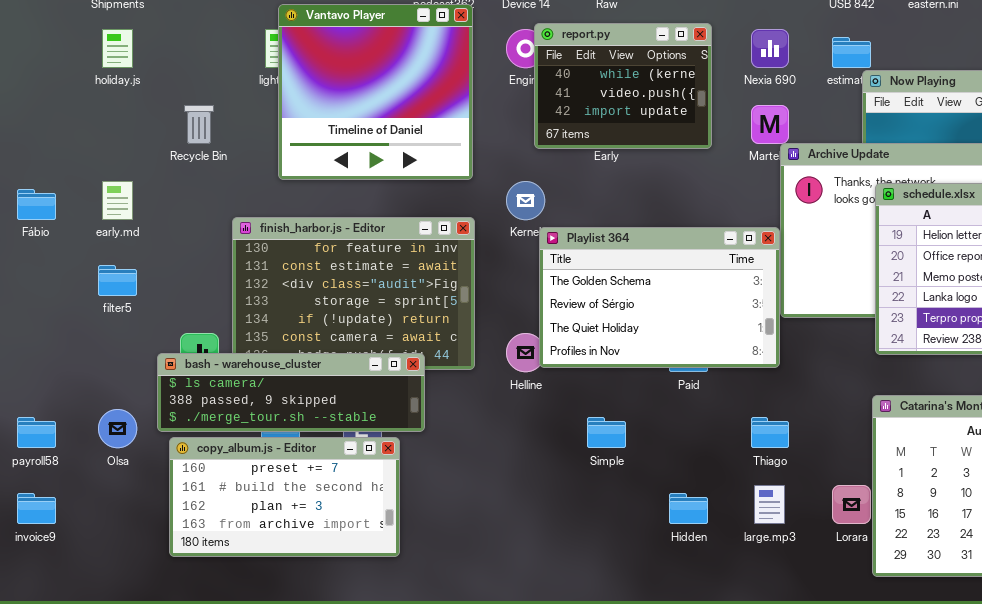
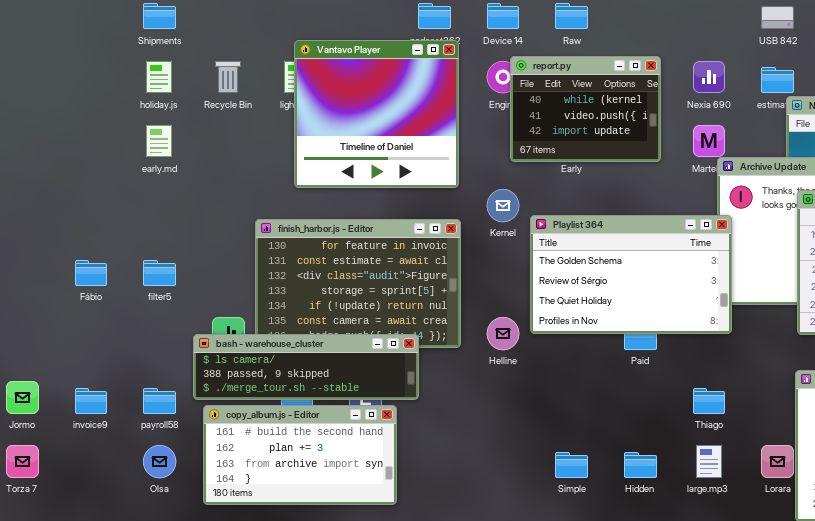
Recycle Bin: [184,105,214,144] -> [215,61,241,93], moved
early.md: [102,181,133,220] -> [146,125,172,157], moved
Fábio: [17,189,56,220] -> [75,260,107,286], moved
Playlist 364: [539,227,780,368] -> [530,215,732,334], moved
Olsa: [98,409,137,448] -> [143,445,176,478], moved
payroll58: [17,417,56,448] -> [143,388,176,414], moved
Simple: [587,417,626,448] -> [555,452,588,478], moved
copy_album.js - Editor: [169,437,400,557] -> [203,405,397,505], scrolled down 1 row
invoice9: [17,493,56,524] -> [75,388,107,414], moved

